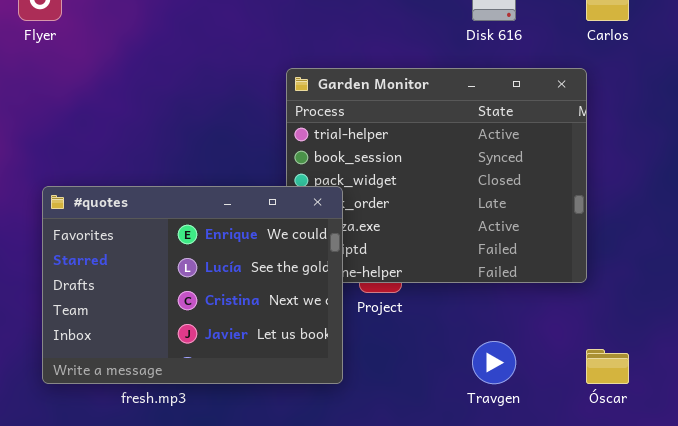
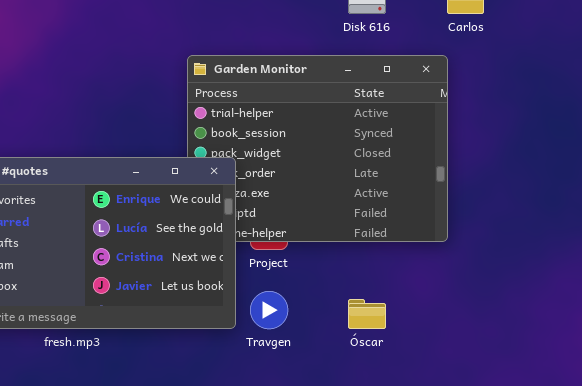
Travgen: [472,341,516,384] -> [250,291,288,329], moved
Óscar: [586,349,629,384] -> [348,299,386,329], moved

